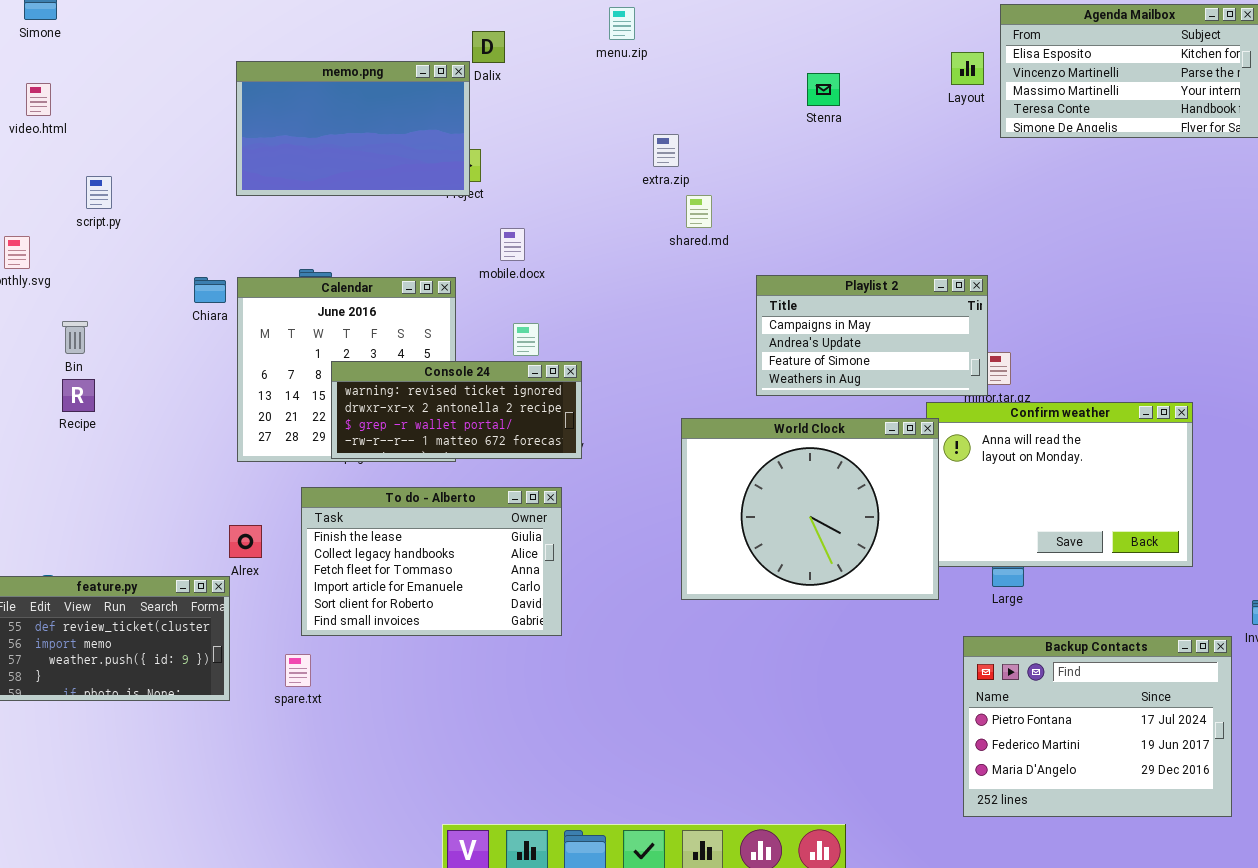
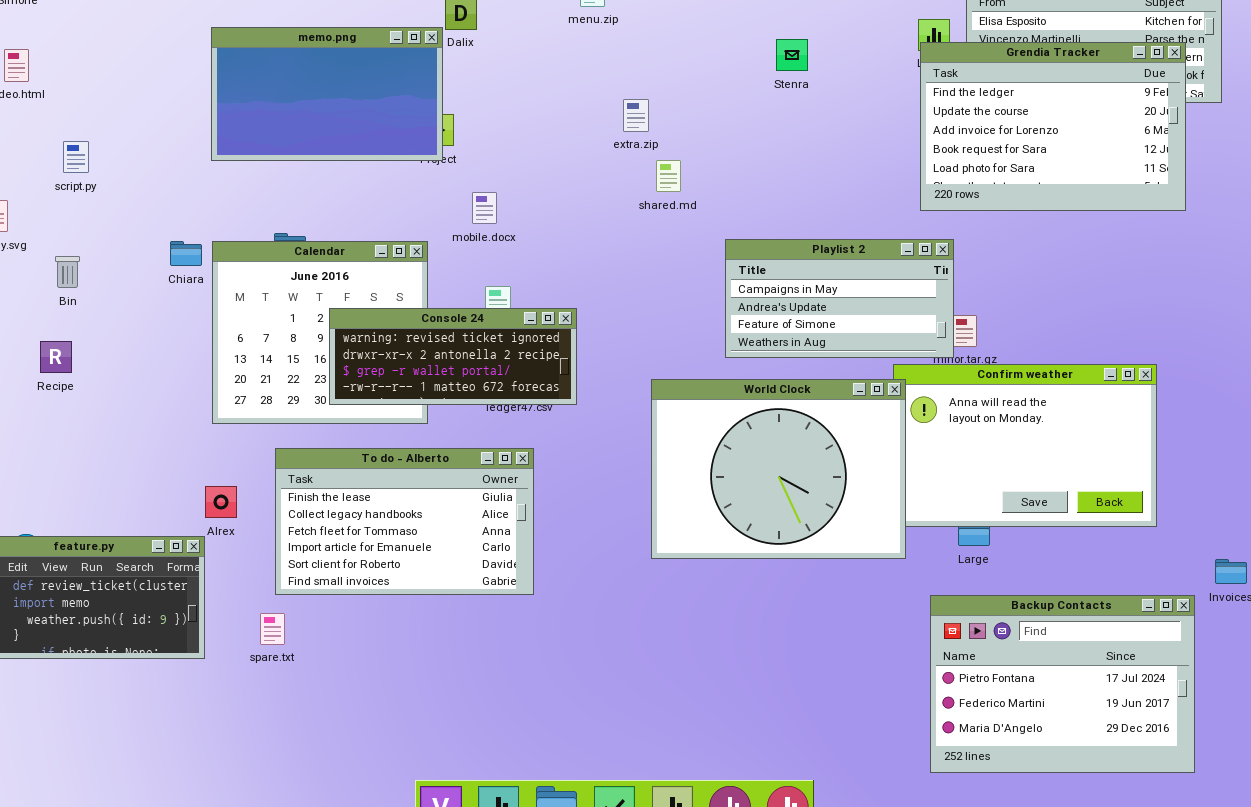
Grendia Tracker: none -> [920,42,1186,211], opened
Bin: [62,321,88,354] -> [55,256,80,288], moved
Console 24: [331,361,582,459] -> [329,308,577,405], moved

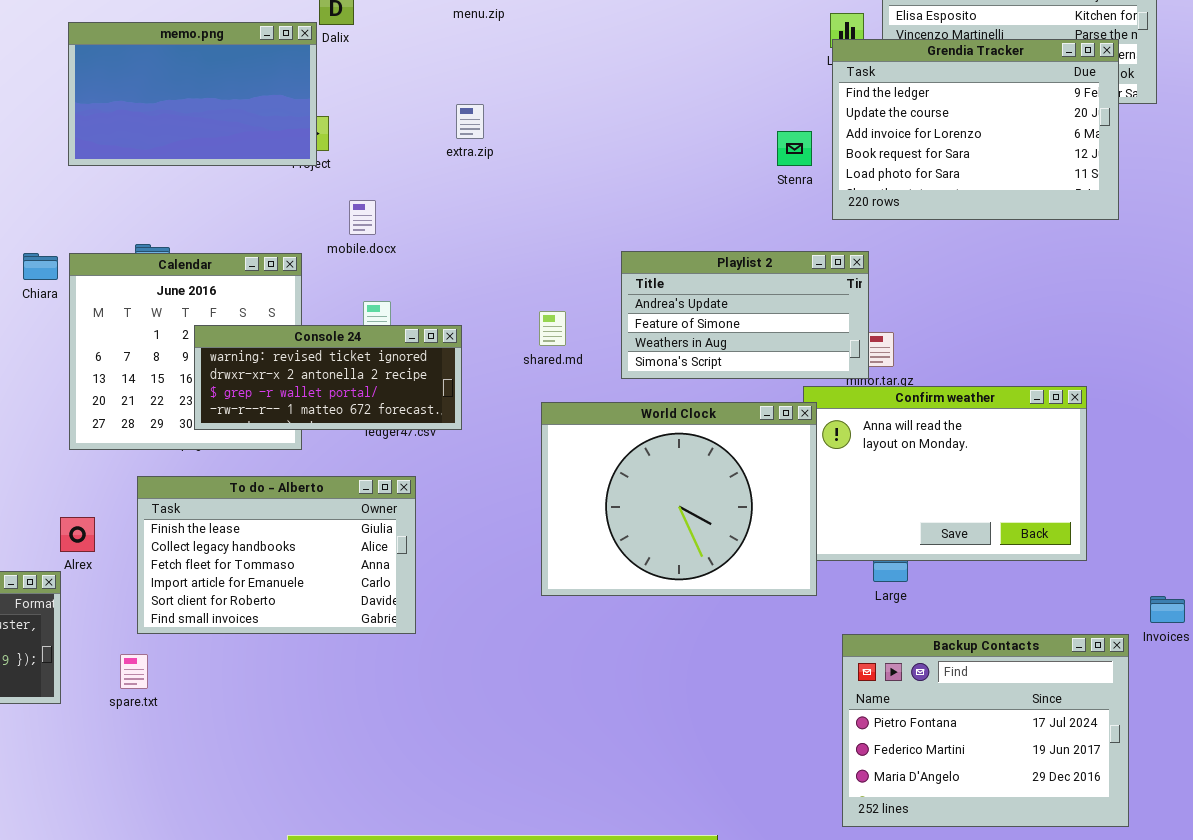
Stenra: [776,39,808,71] -> [777,131,812,166], moved
extra.zip: [623,99,649,132] -> [456,104,484,139], moved
shared.md: [656,160,681,192] -> [539,311,566,346], moved
Playlist 2: [725,239,954,358] -> [621,251,869,379], scrolled down 1 row

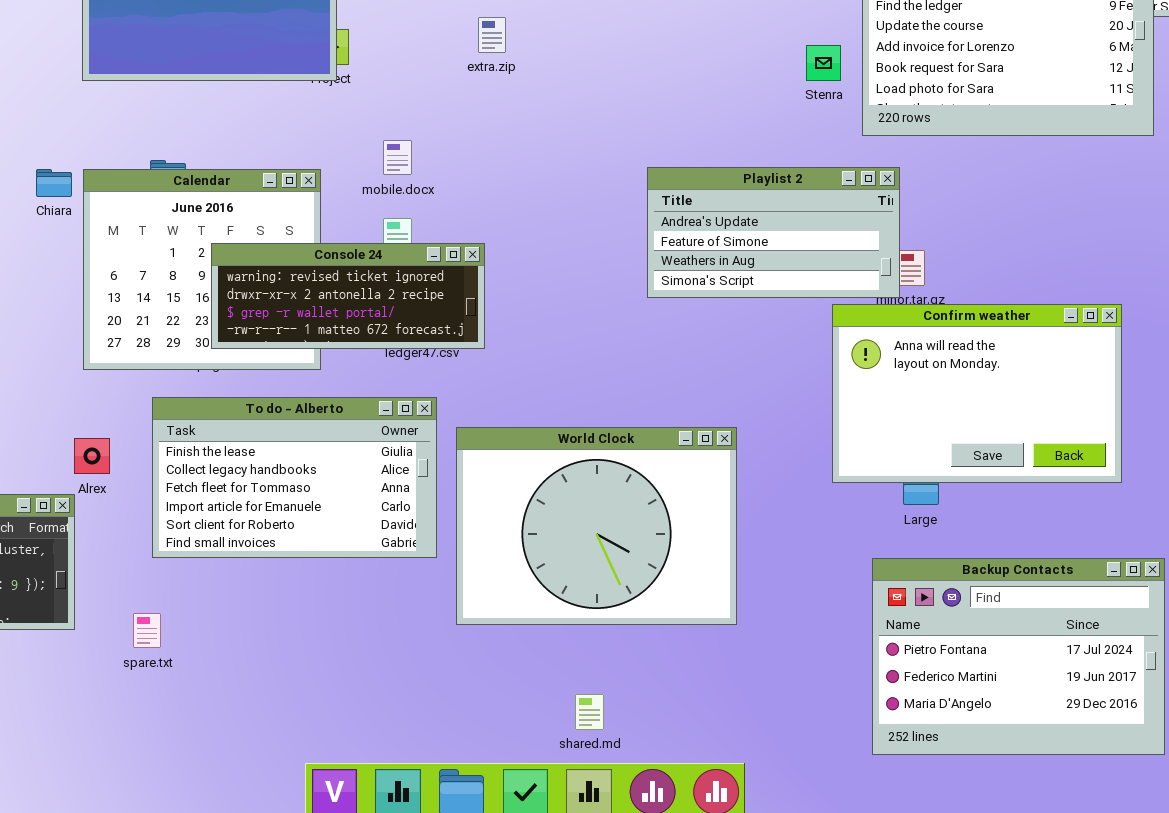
mobile.docx: [349,200,376,235] -> [383,140,412,175], moved
shared.md: [539,311,566,346] -> [575,694,604,730], moved
World Clock: [541,402,817,596] -> [456,427,737,625], moved
spare.txt: [120,654,148,689] -> [133,613,161,648], moved

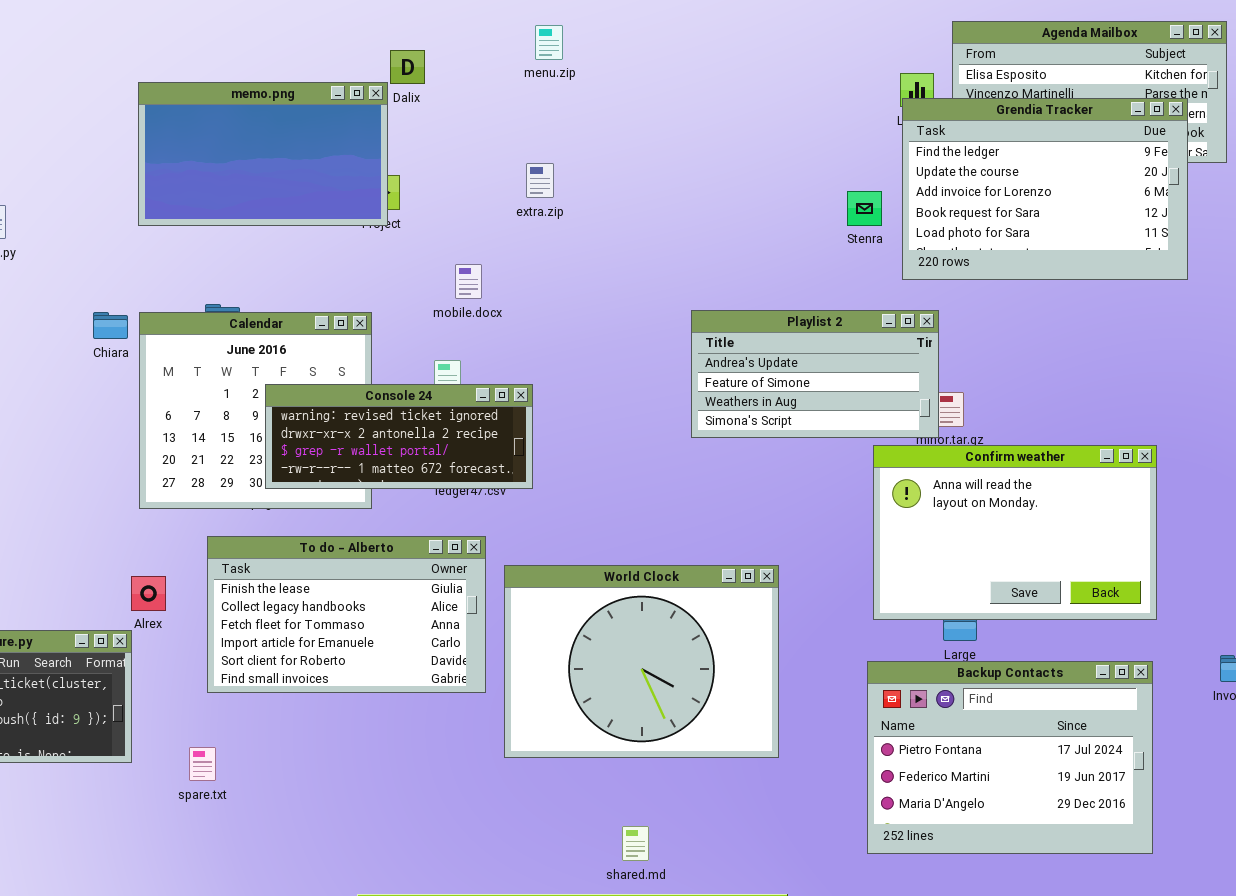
mobile.docx: [383,140,412,175] -> [455,264,482,299], moved
Backup Contacts: [872,558,1165,755] -> [867,661,1153,854], moved

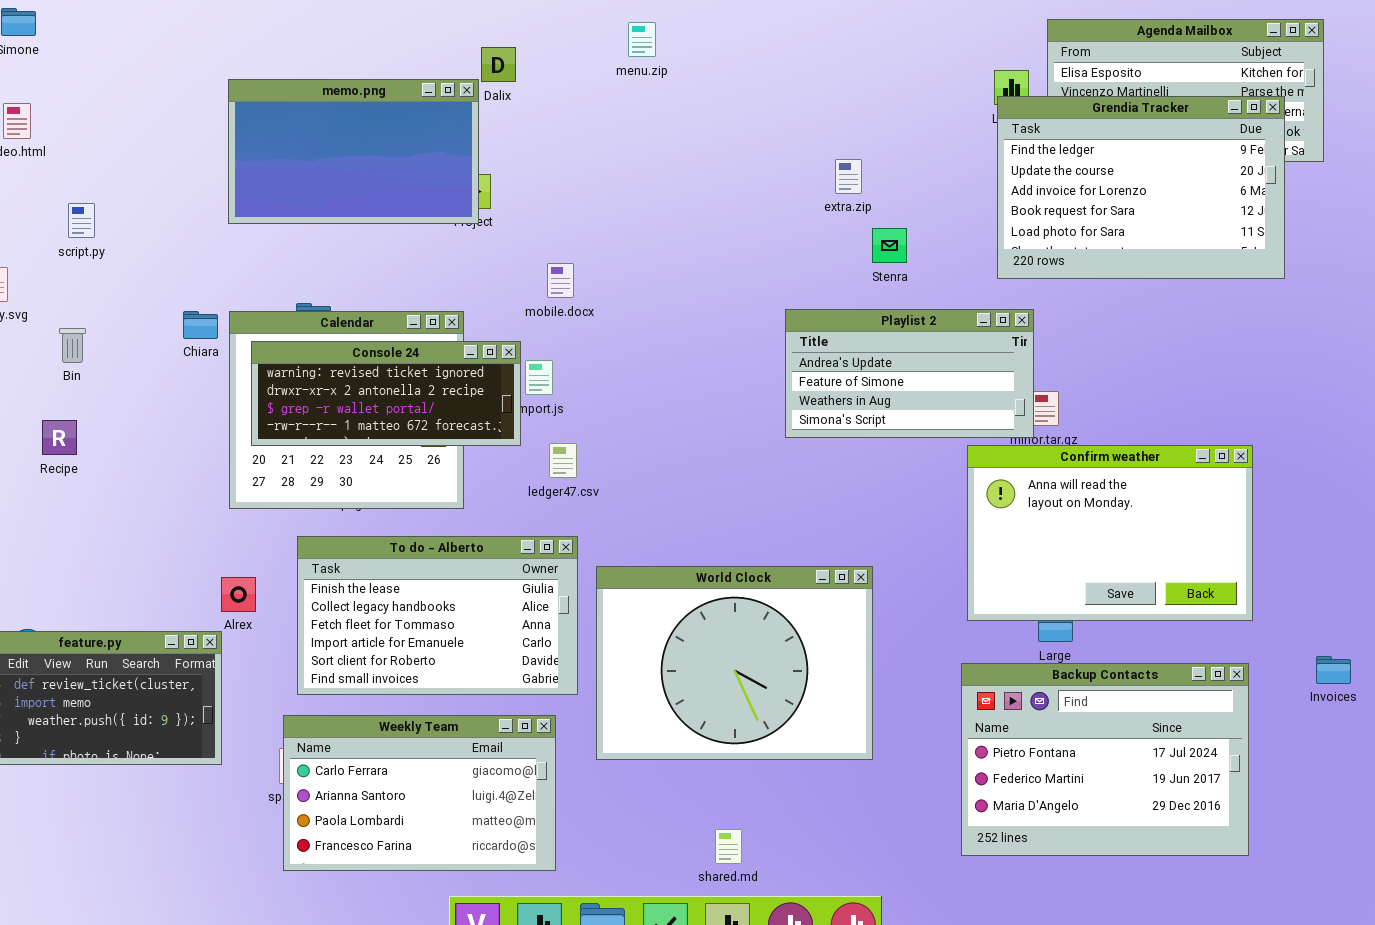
extra.zip: [526,163,554,198] -> [835,159,862,194], moved
Stenra: [847,191,882,226] -> [872,228,907,263], moved
Console 24: [265,384,533,489] -> [251,341,521,446], moved
Weekly Team: none -> [283,715,556,871], opened

